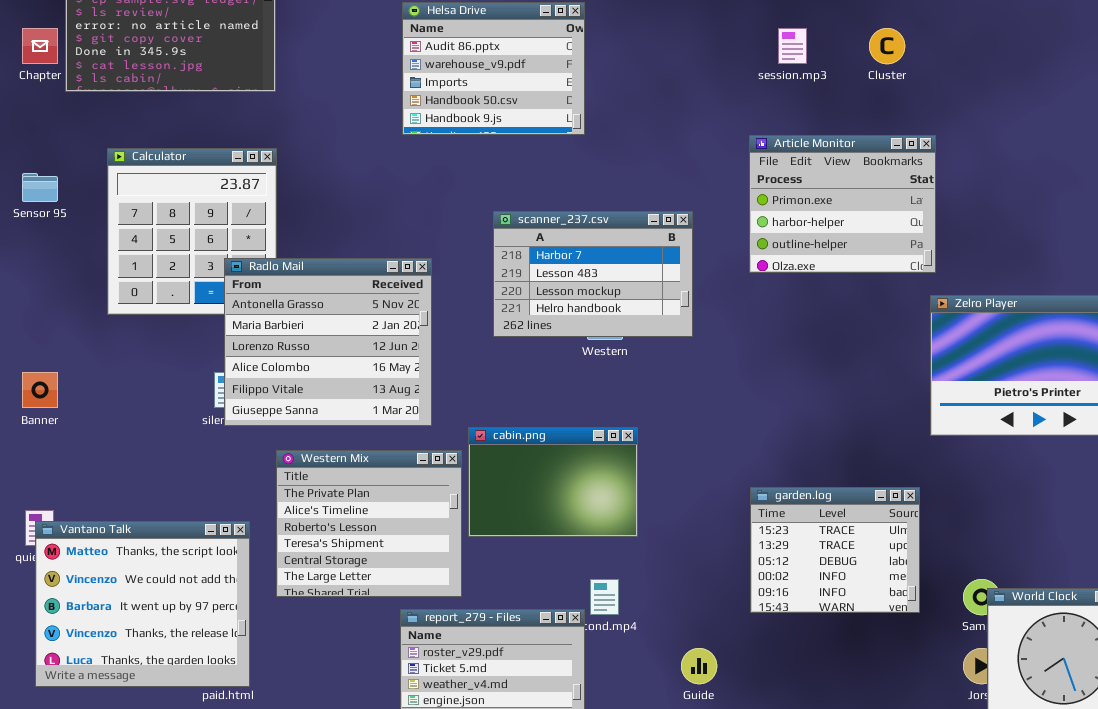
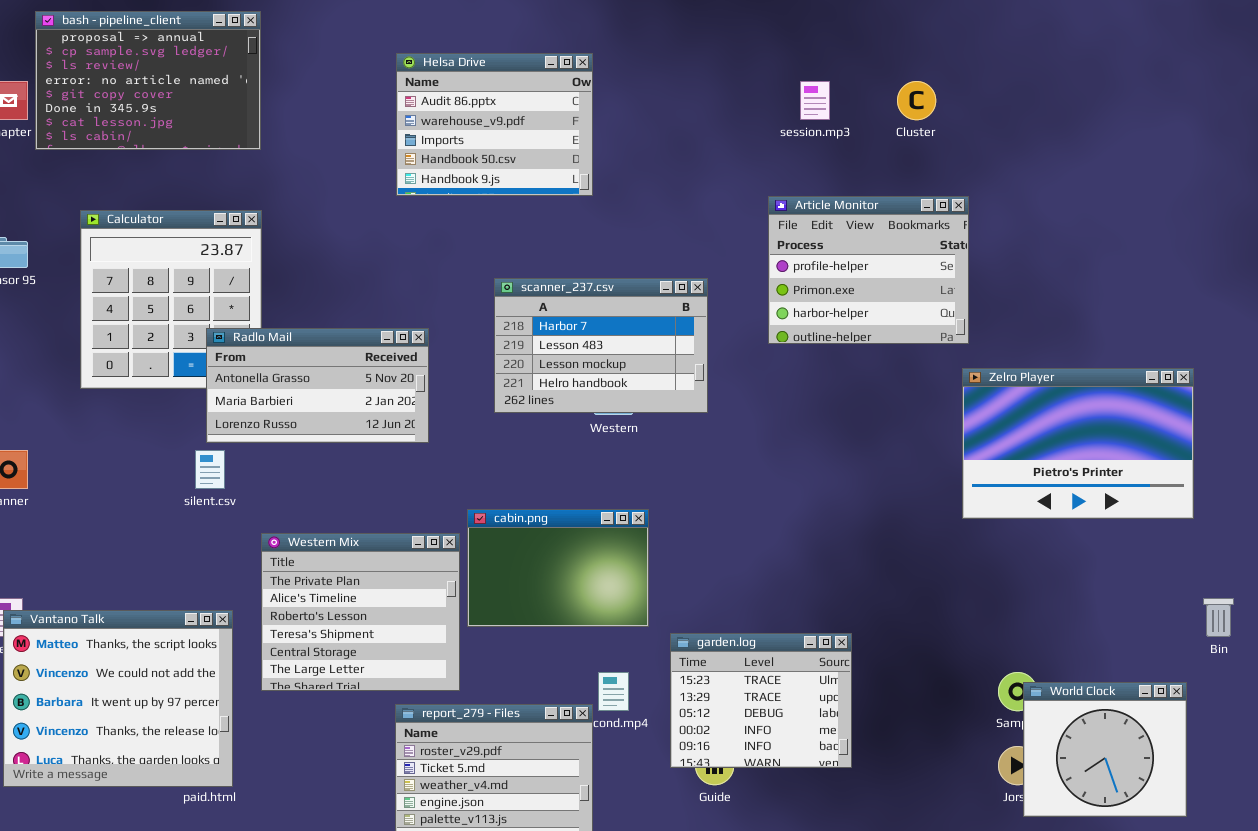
Article Monitor: [749,135,936,273] -> [768,196,969,344], scrolled up 1 row
Radlo Mail: [224,258,432,426] -> [206,328,429,443], resized
garden.log: [750,487,920,613] -> [670,633,852,768], moved

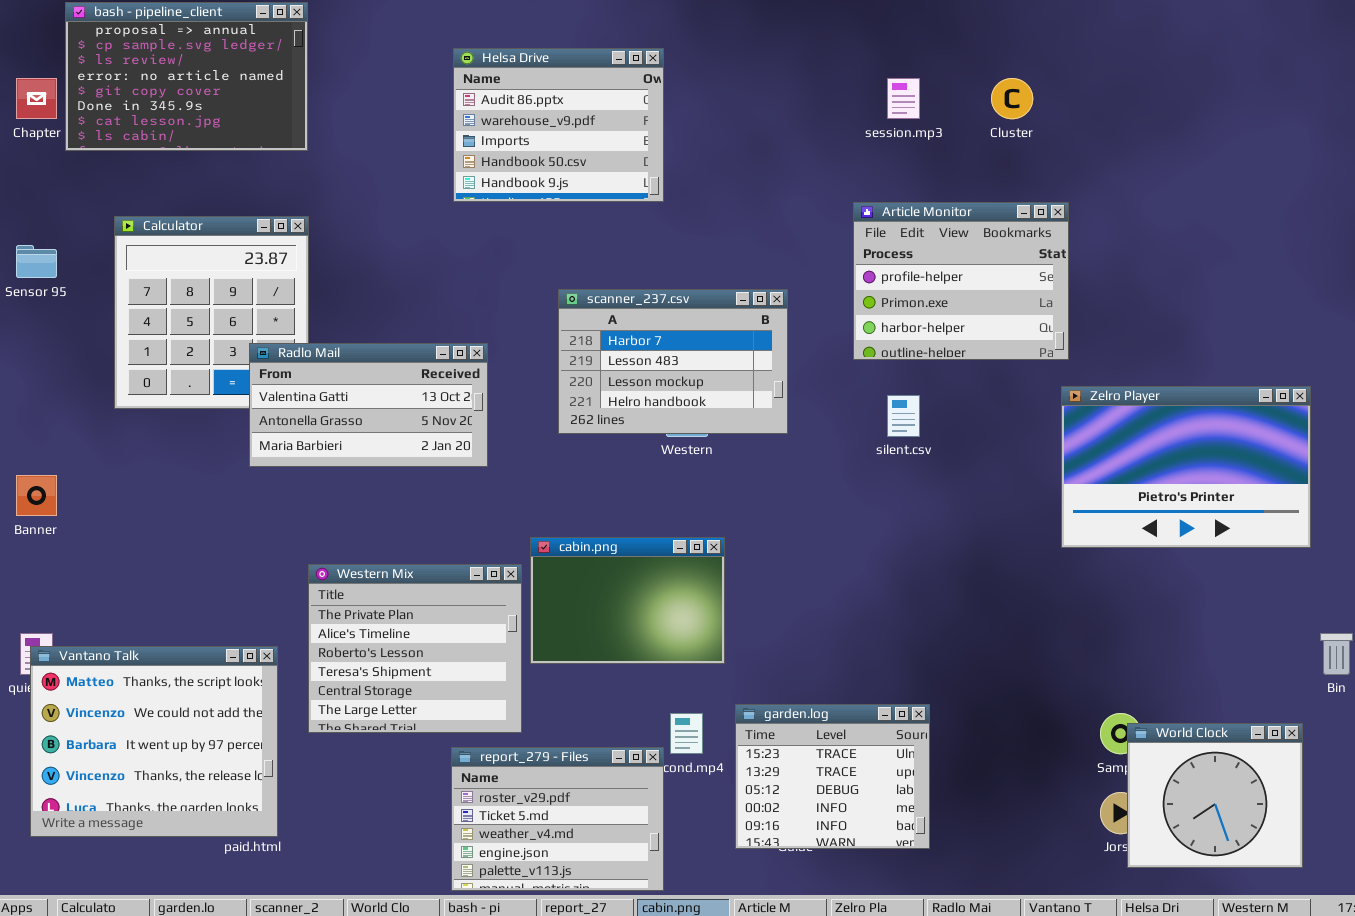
Radlo Mail: [206,328,429,443] -> [249,343,488,467], scrolled up 1 row
silent.csv: [195,450,225,489] -> [887,395,920,437], moved
garden.log: [670,633,852,768] -> [735,704,930,849], moved

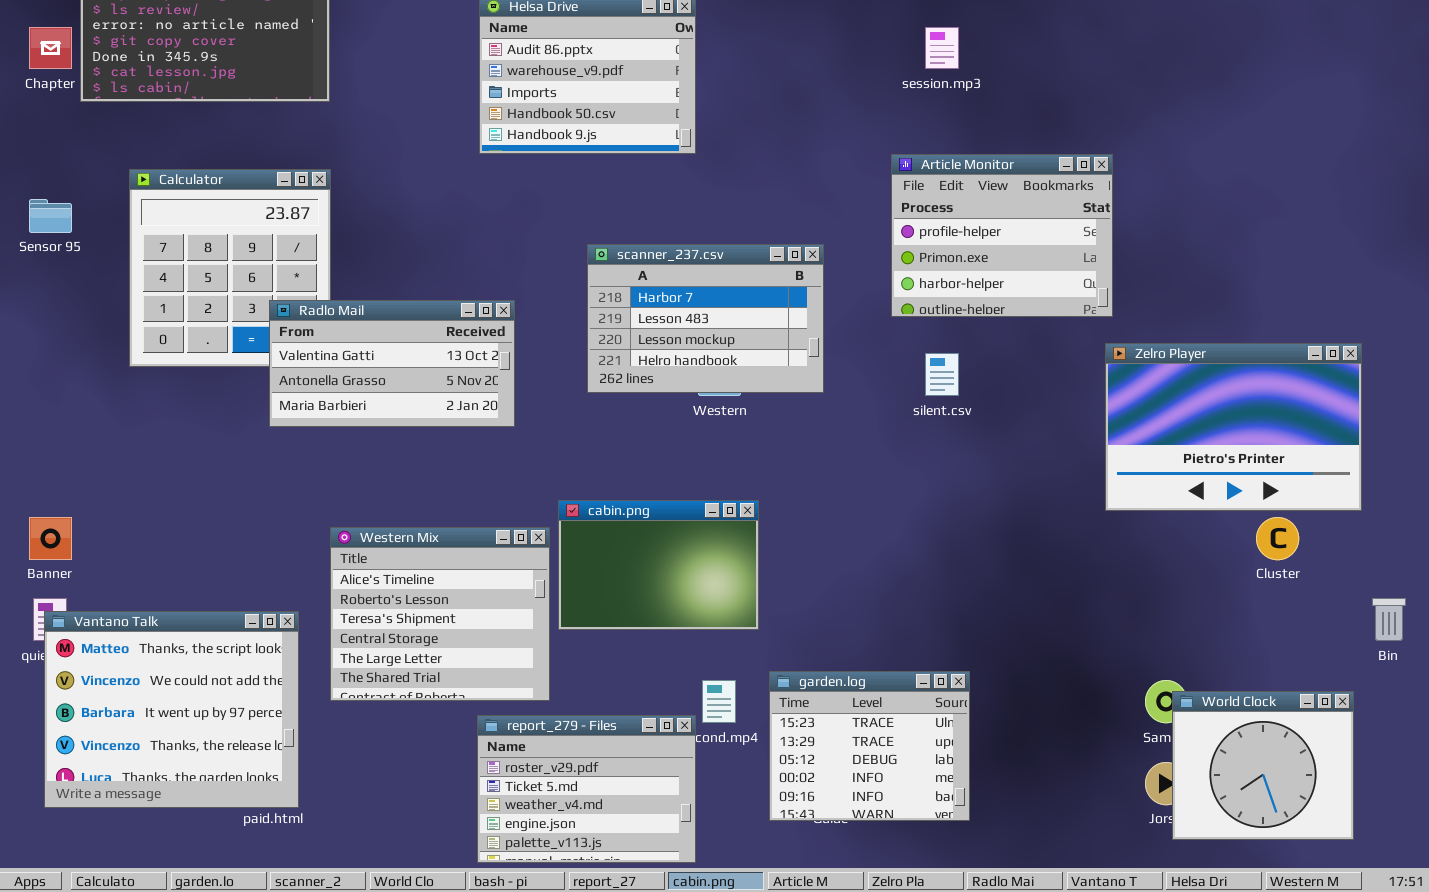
Cluster: [991,78,1033,119] -> [1256,517,1299,560], moved
Banner: [16,475,57,516] -> [29,517,72,560], moved
Western Mix: [308,564,522,733] -> [330,527,550,701], scrolled down 1 row

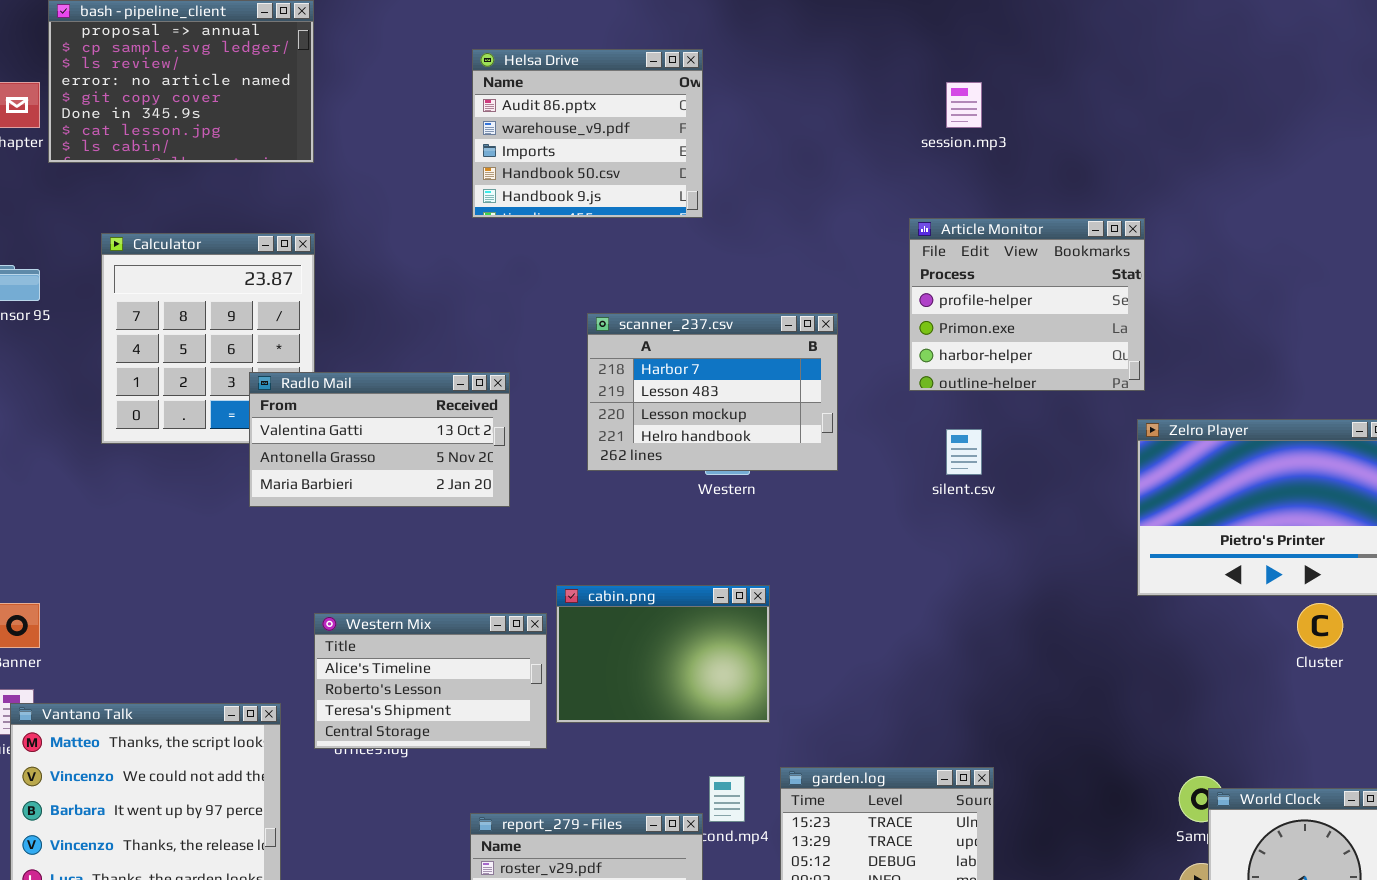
Western Mix: [330,527,550,701] -> [314,613,547,749], resized

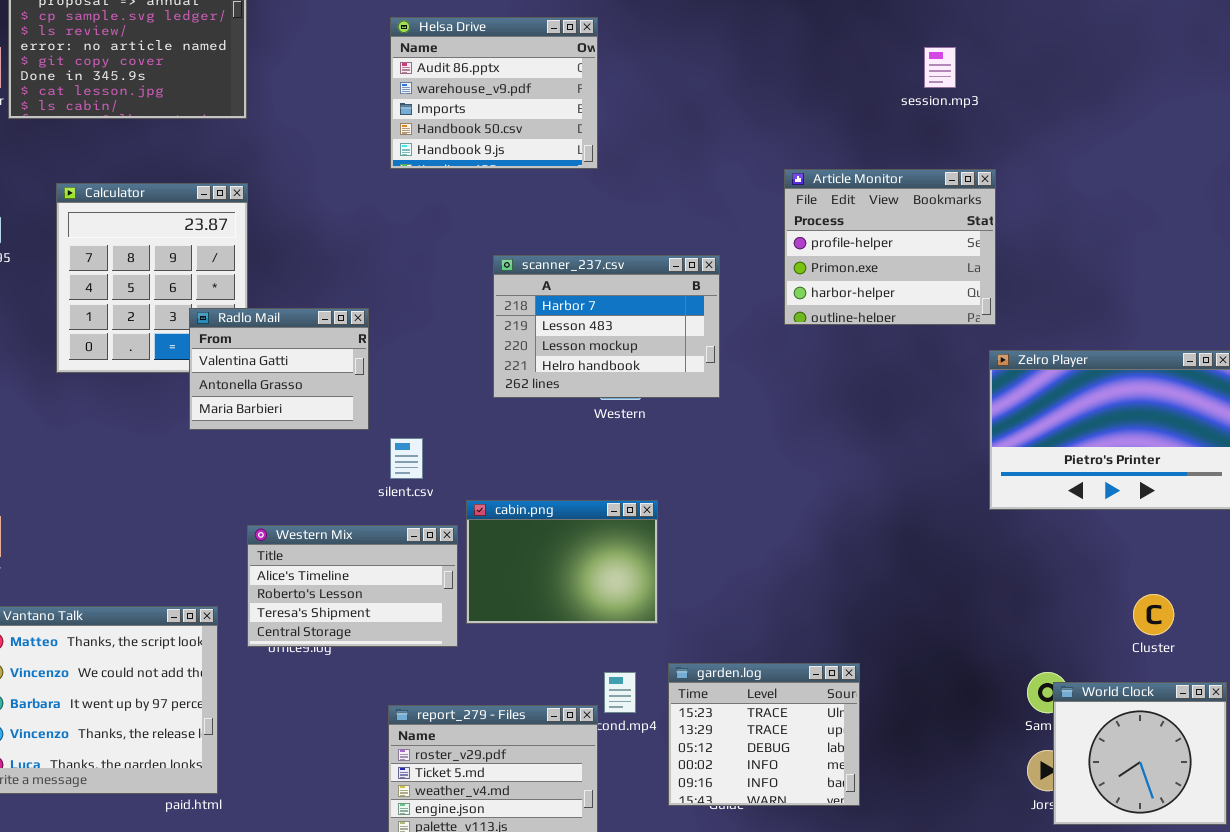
session.mp3: [946,82,982,128] -> [924,47,956,88], moved
Radlo Mail: [249,372,510,507] -> [189,308,369,430], resized
silent.csv: [946,429,982,475] -> [390,438,423,479], moved
Cluster: [1297,603,1343,648] -> [1133,594,1174,635], moved

